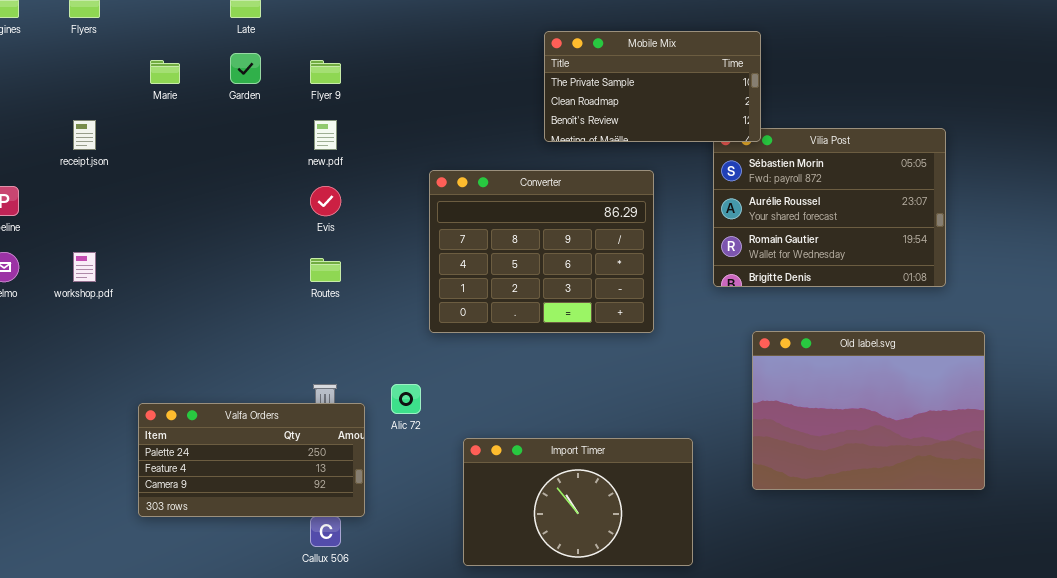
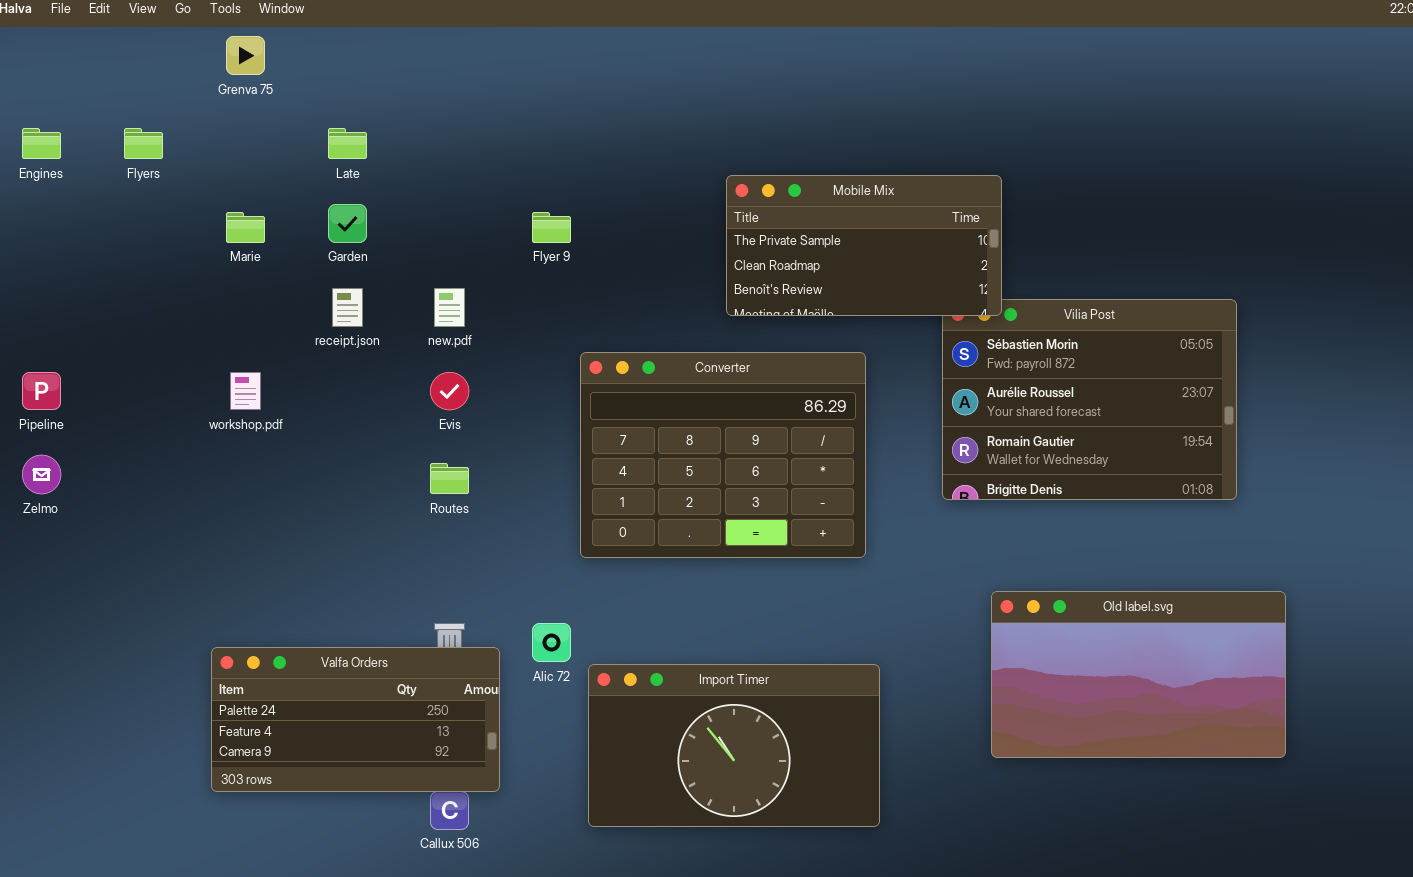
Flyer 9: [310,60,341,84] -> [532,212,571,243], moved
receipt.json: [73,120,96,150] -> [332,288,363,327], moved
workshop.pdf: [73,252,96,282] -> [230,372,261,410], moved
Old label.svg: [752,331,985,490] -> [991,591,1286,758], resized
Import Timer: [463,438,693,566] -> [588,664,880,827], moved

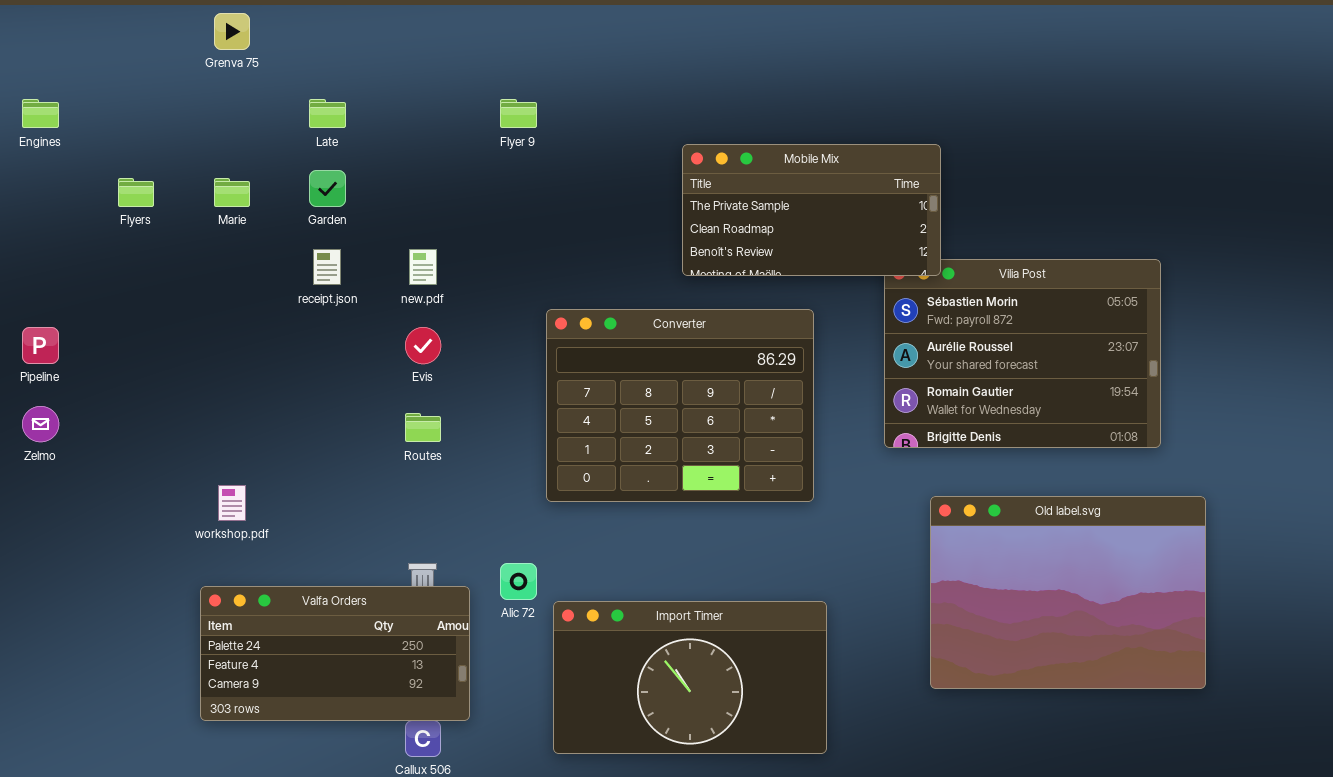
Flyers: [124,128,163,159] -> [118,178,154,207], moved
Flyer 9: [532,212,571,243] -> [500,99,537,128], moved
workshop.pdf: [230,372,261,410] -> [218,485,246,521], moved
Old label.svg: [991,591,1286,758] -> [930,496,1206,689], resized

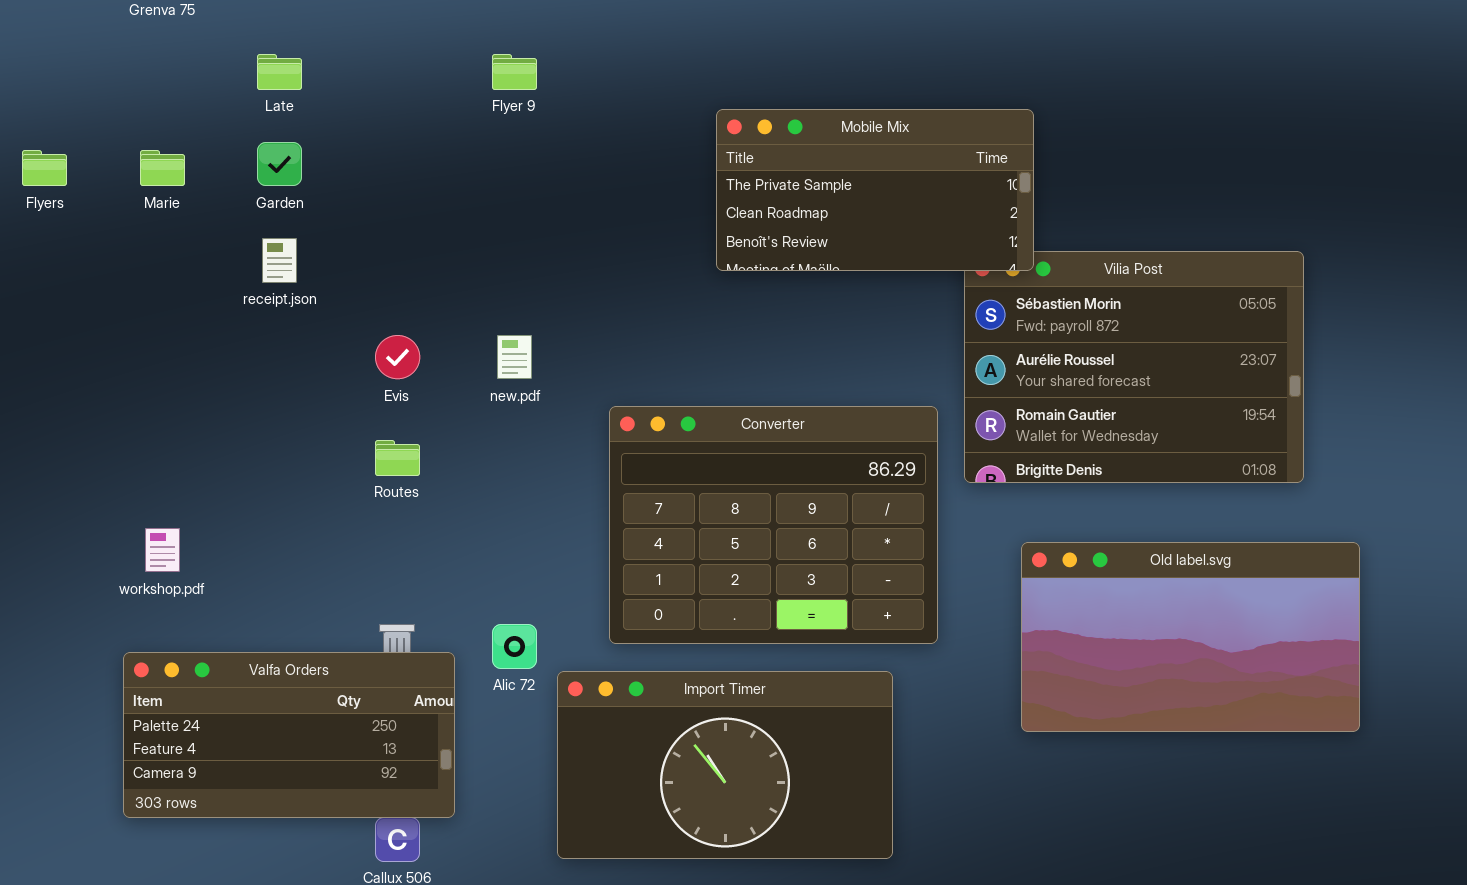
new.pdf: [409,249,437,285] -> [497,335,532,379], moved
Converter: [546,309,814,502] -> [609,406,938,644], moved
Old label.svg: [930,496,1206,689] -> [1021,542,1360,732], resized

